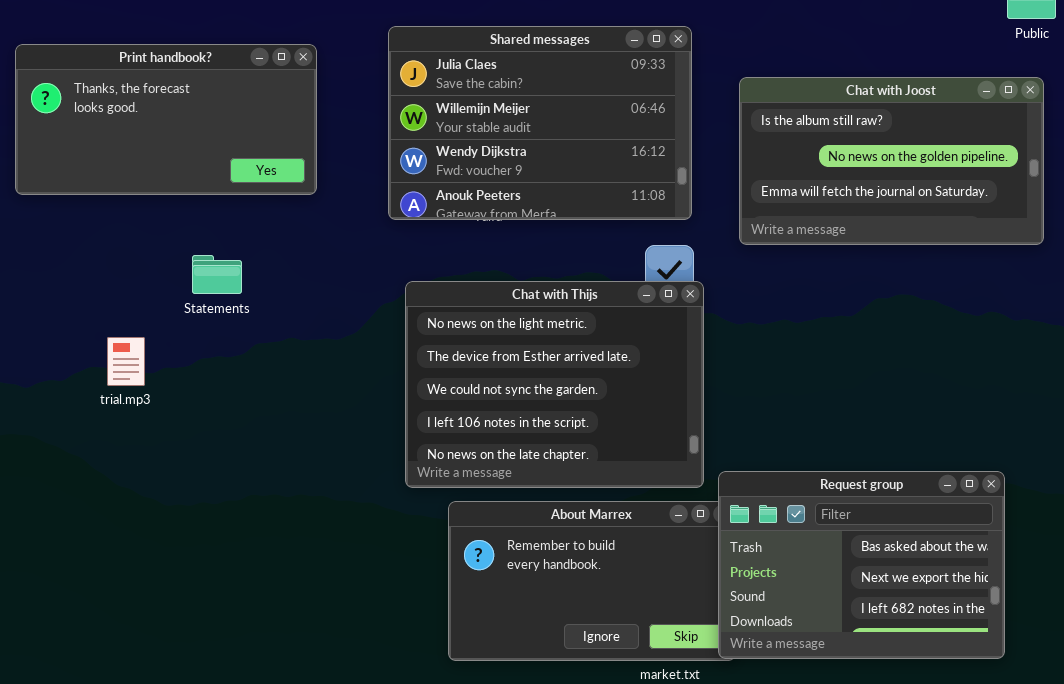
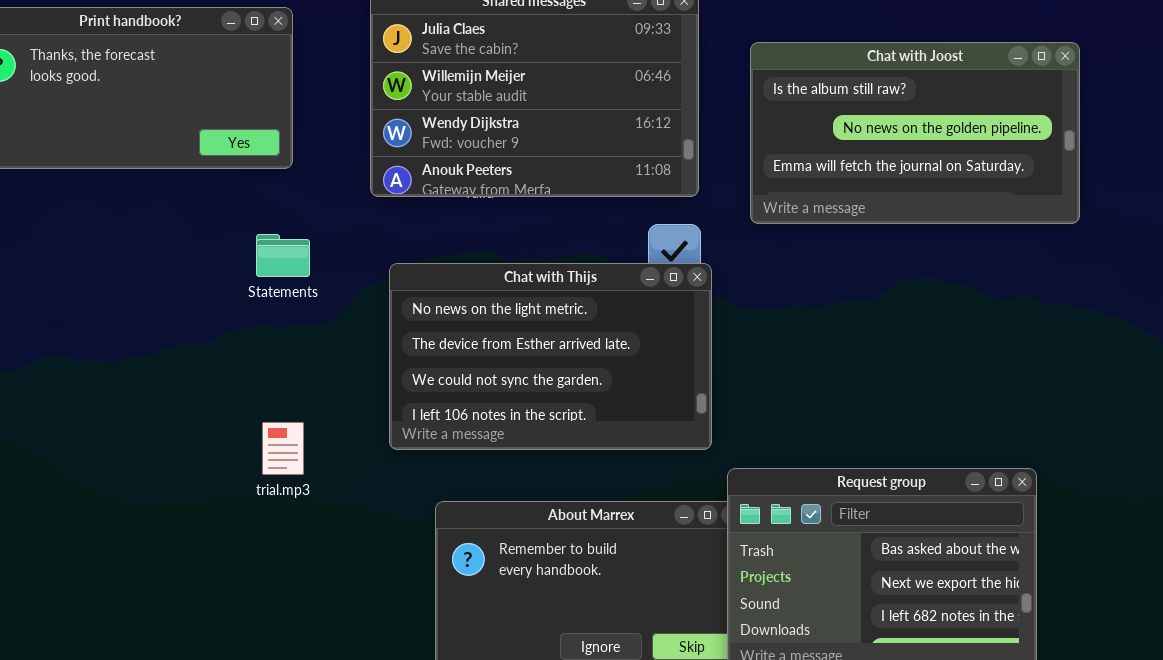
Statements: [192,255,242,294] -> [256,234,310,277], moved
Chat with Thijs: [405,281,704,488] -> [389,263,712,450], resized
trial.mp3: [107,337,145,386] -> [262,422,304,475], moved

